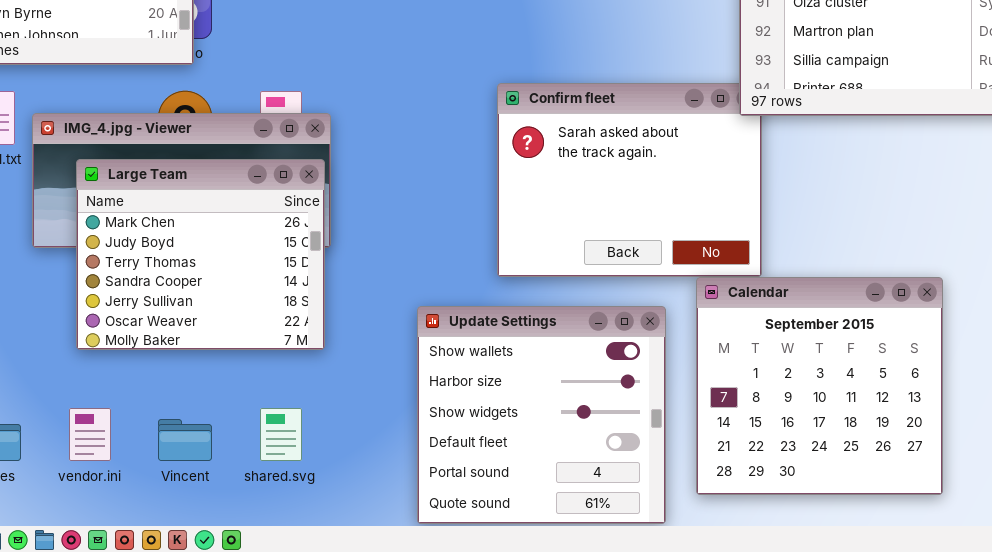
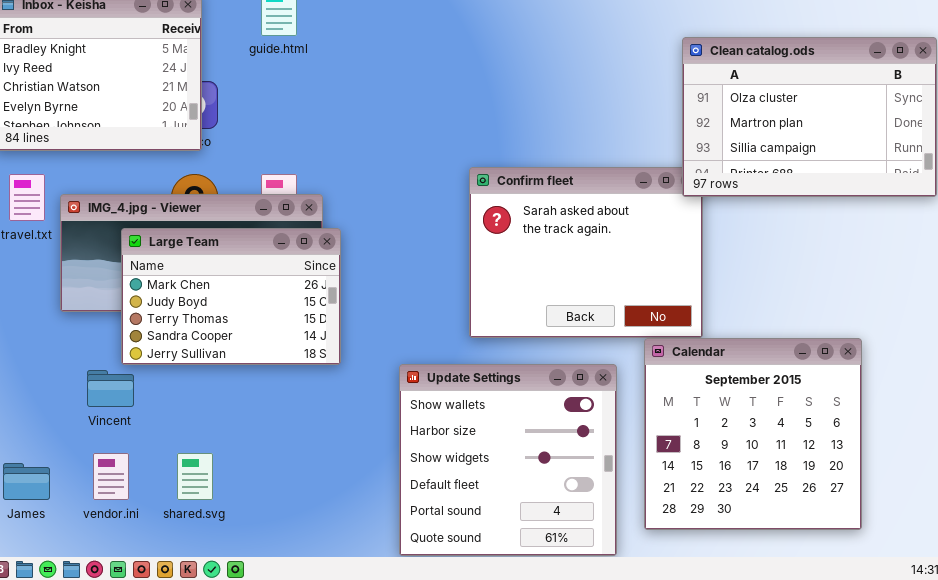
Large Team: [76,159,325,350] -> [121,228,341,365], moved, resized
shared.svg: [260,408,302,461] -> [177,453,213,500], moved
Vincent: [158,419,212,461] -> [87,370,134,407], moved

